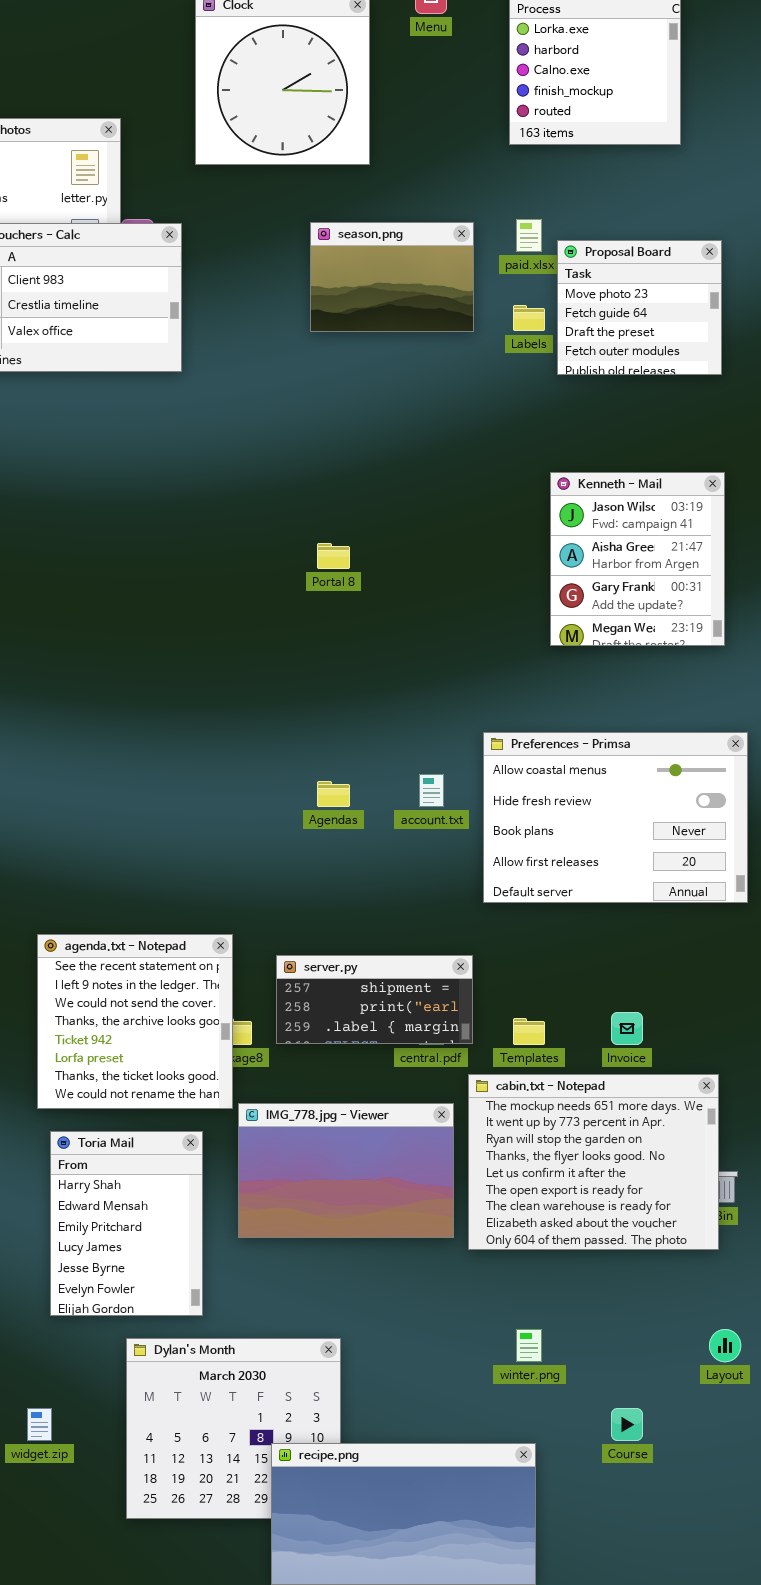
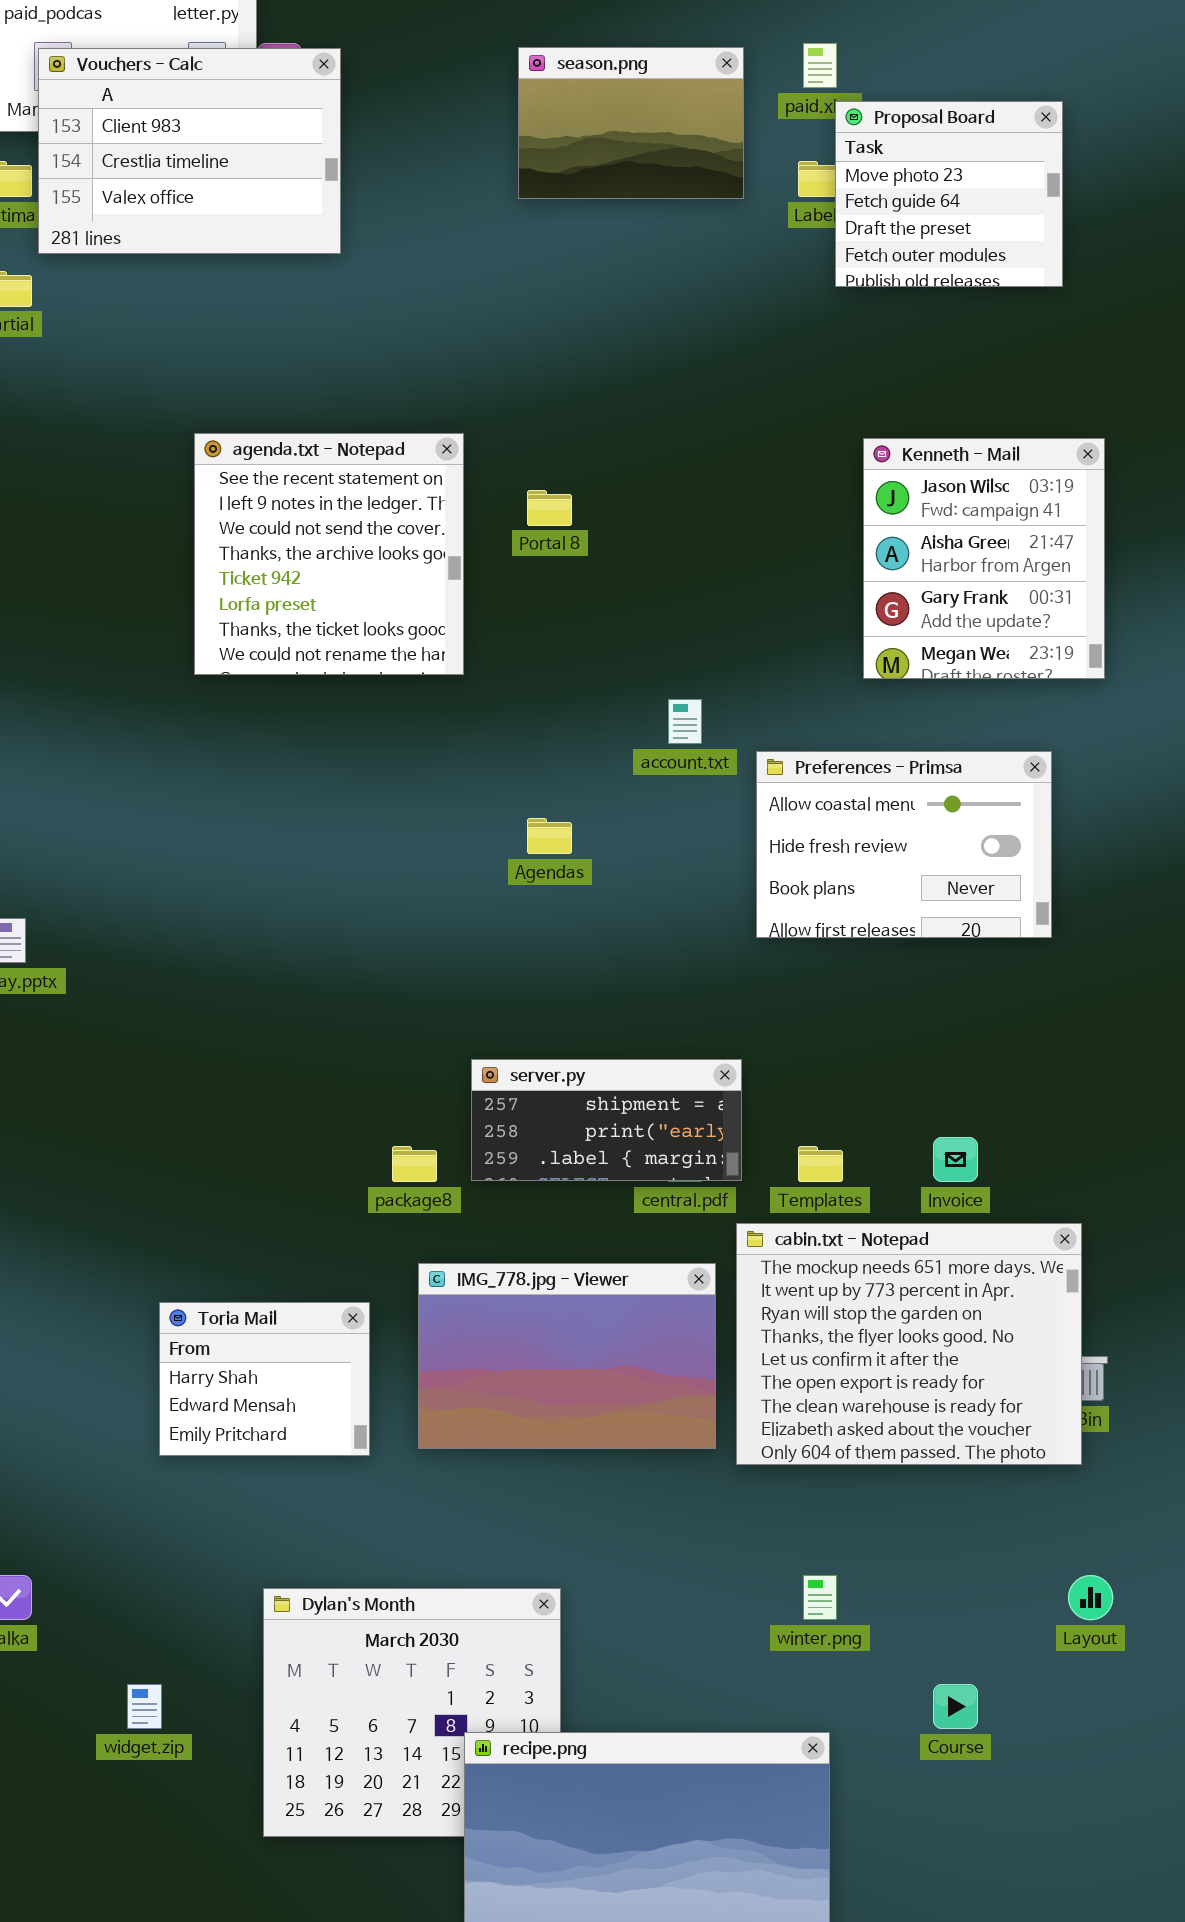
Proposal Board: [557,240,722,375] -> [835,101,1063,287], moved
Kenneth - Mail: [550,472,725,646] -> [863,438,1105,679], moved
Preferences - Primsa: [483,732,748,903] -> [756,751,1052,938], resized
account.txt: [419,774,444,807] -> [668,699,702,744], moved
agenda.txt - Notepad: [37,934,233,1109] -> [194,433,464,675], moved
Toria Mail: [50,1131,203,1316] -> [159,1302,370,1456], resized

